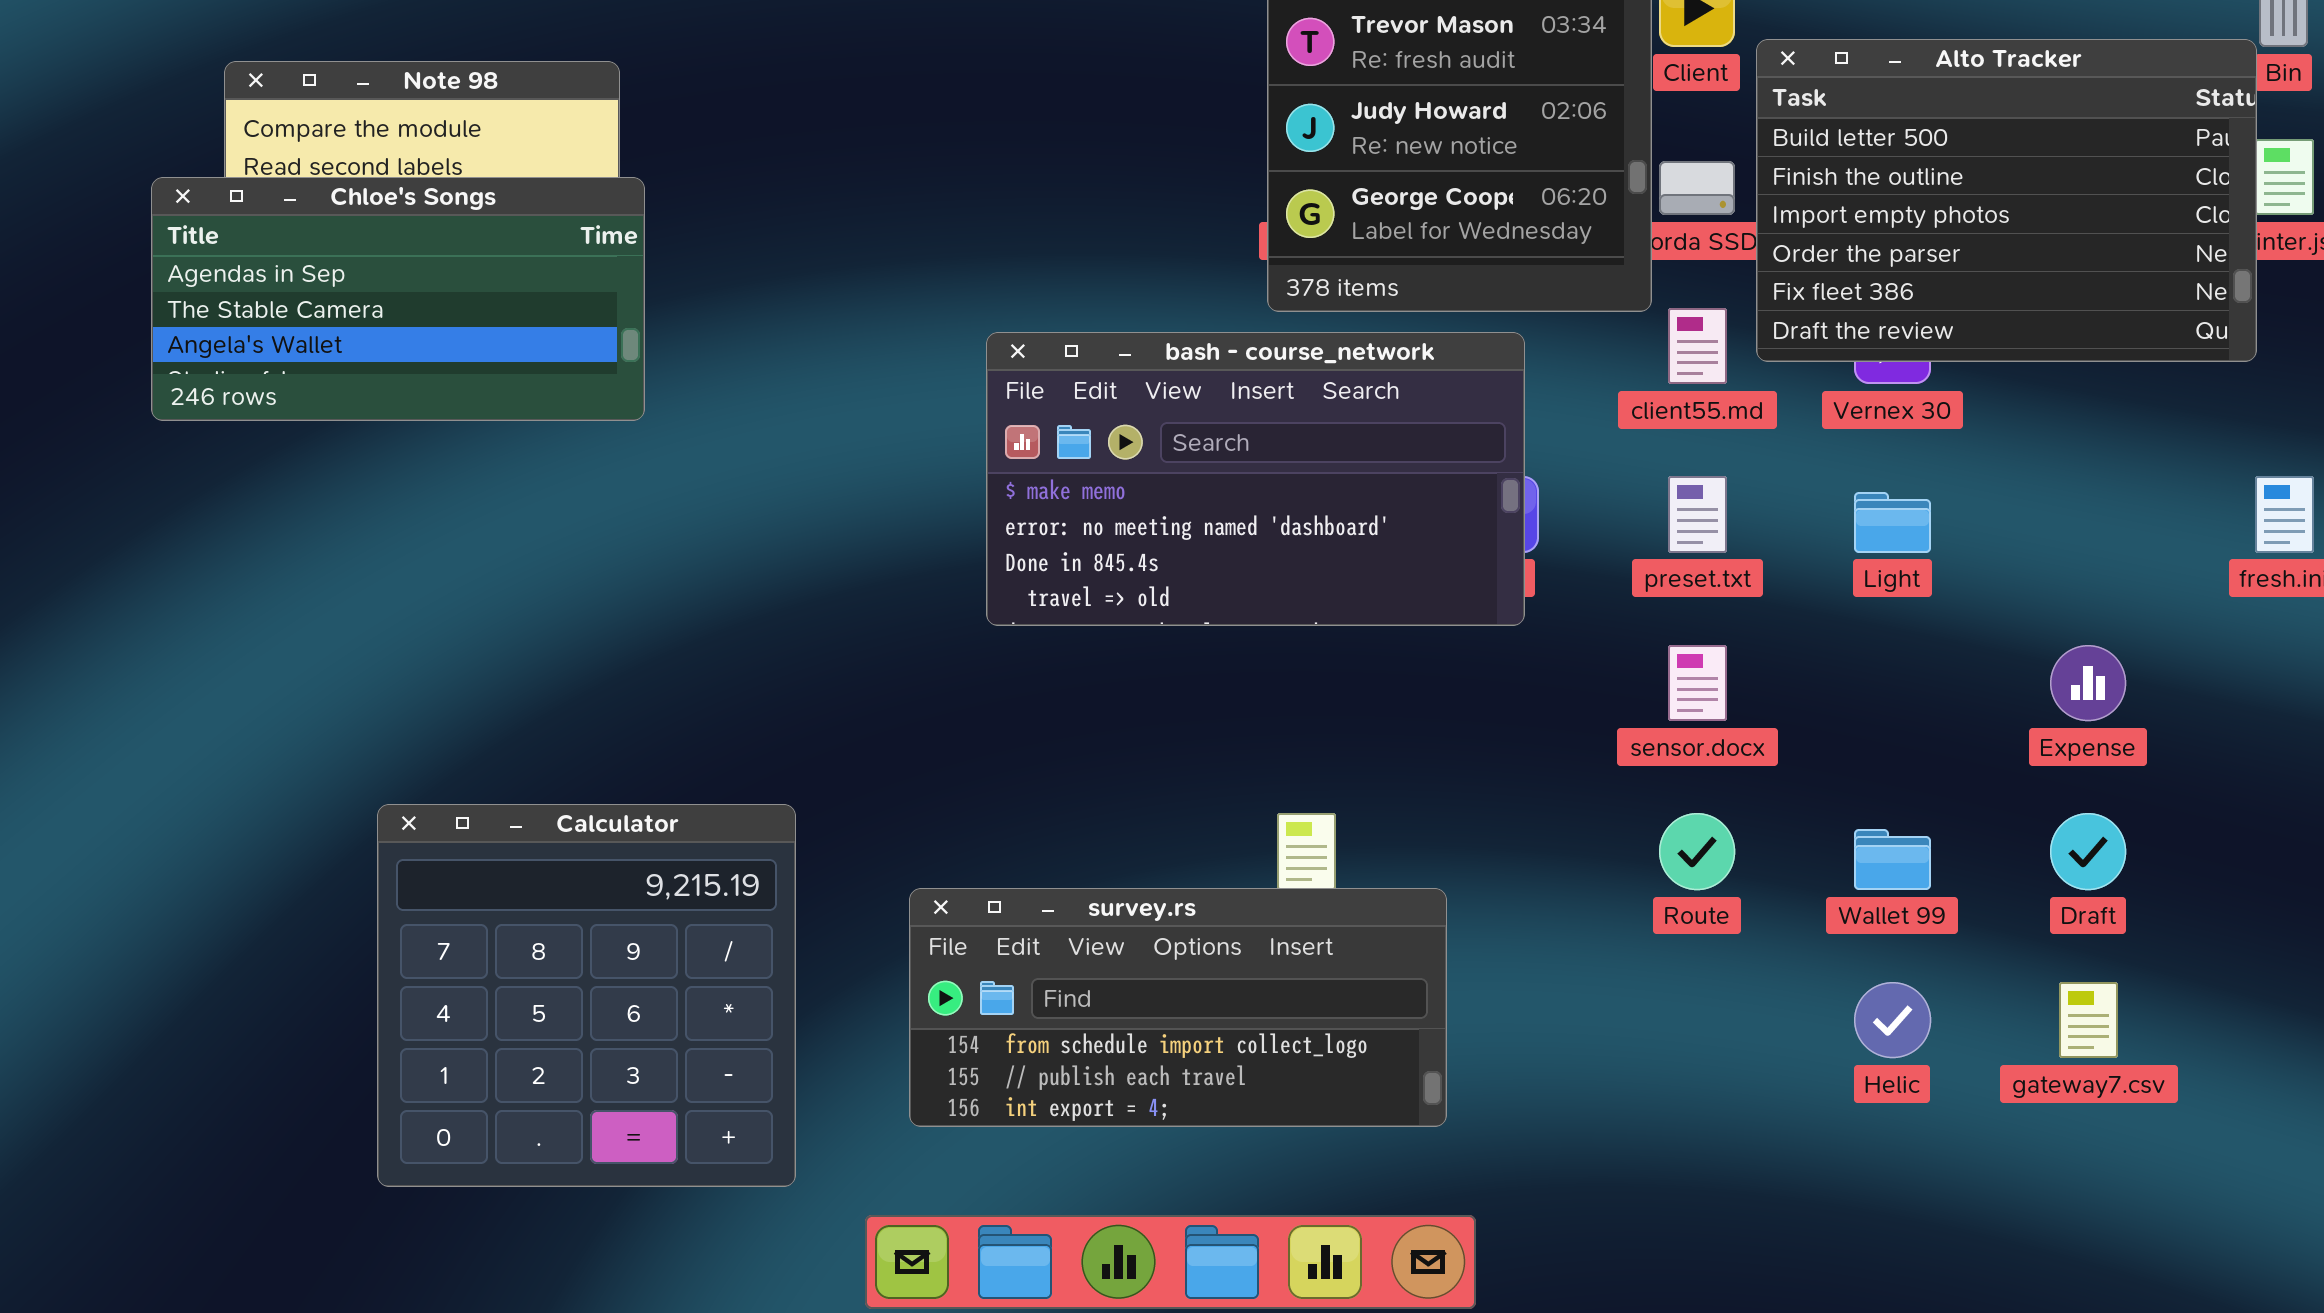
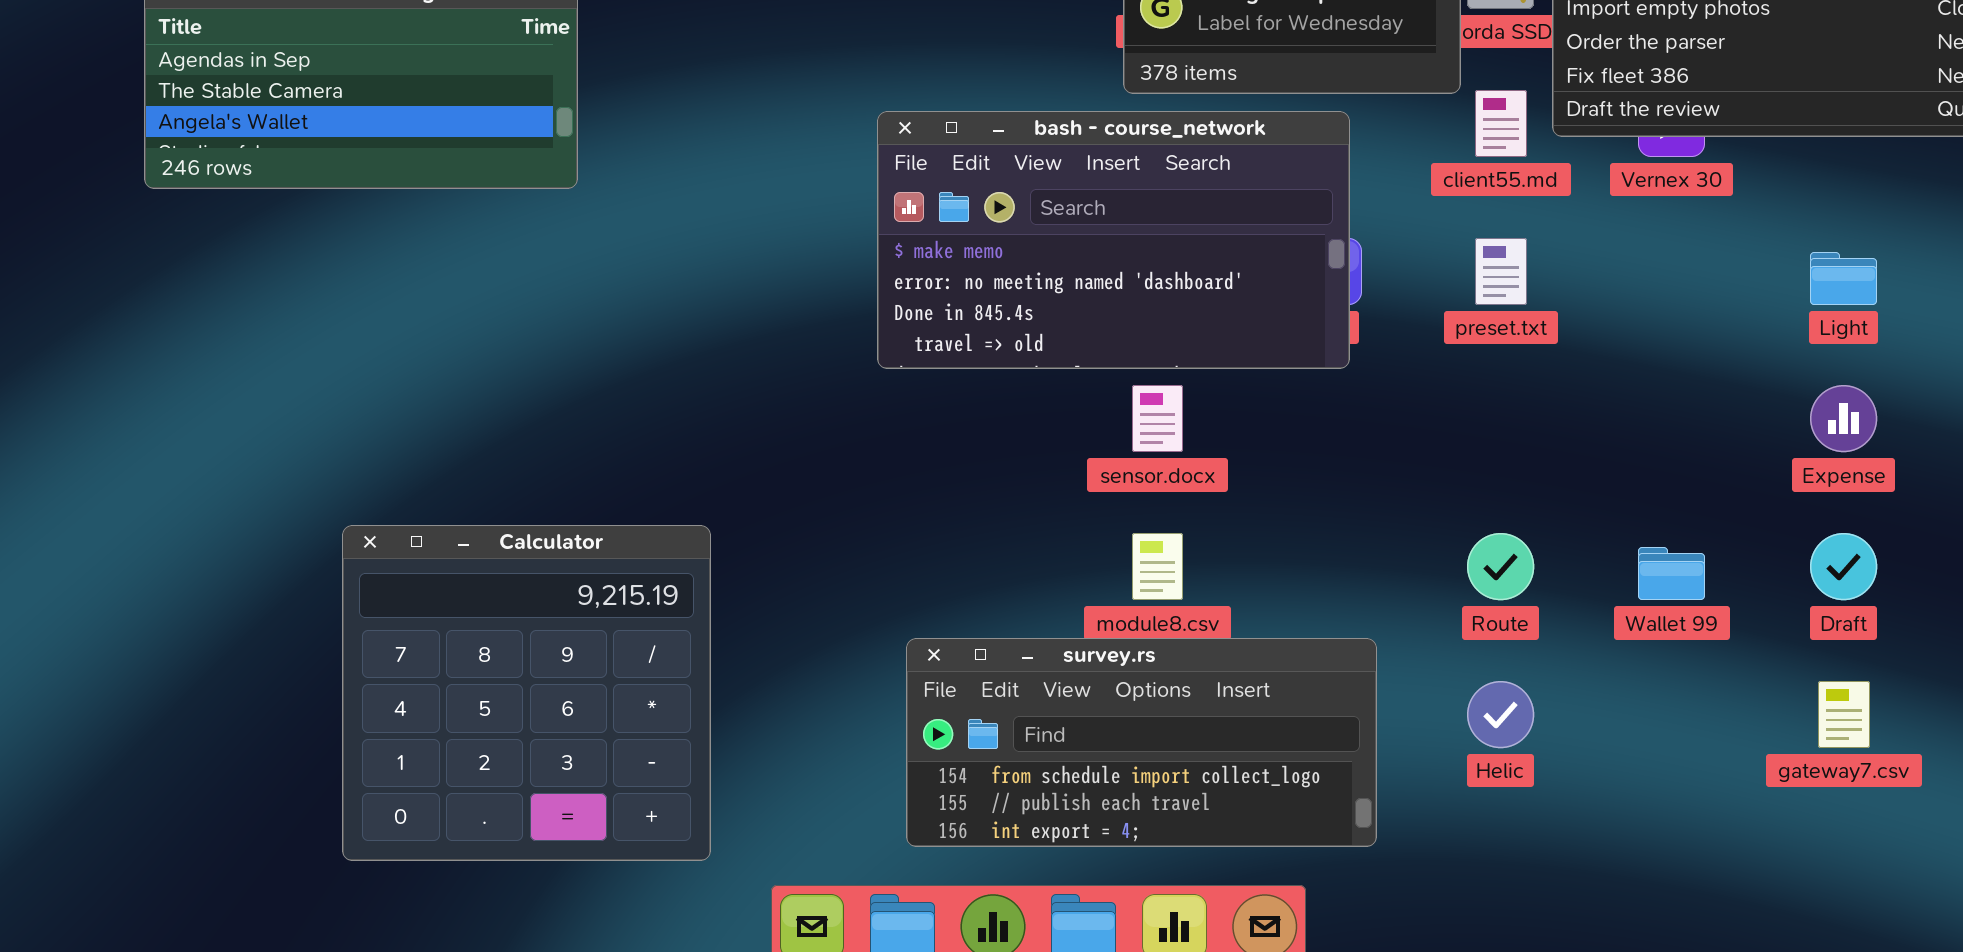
Light: [1854,492,1931,553] -> [1810,252,1877,305], moved
sensor.docx: [1668,645,1727,721] -> [1132,385,1183,452], moved
survey.rs: [909,888,1447,1127] -> [906,638,1377,847], moved
Helic: [1854,982,1931,1058] -> [1467,681,1534,748], moved

